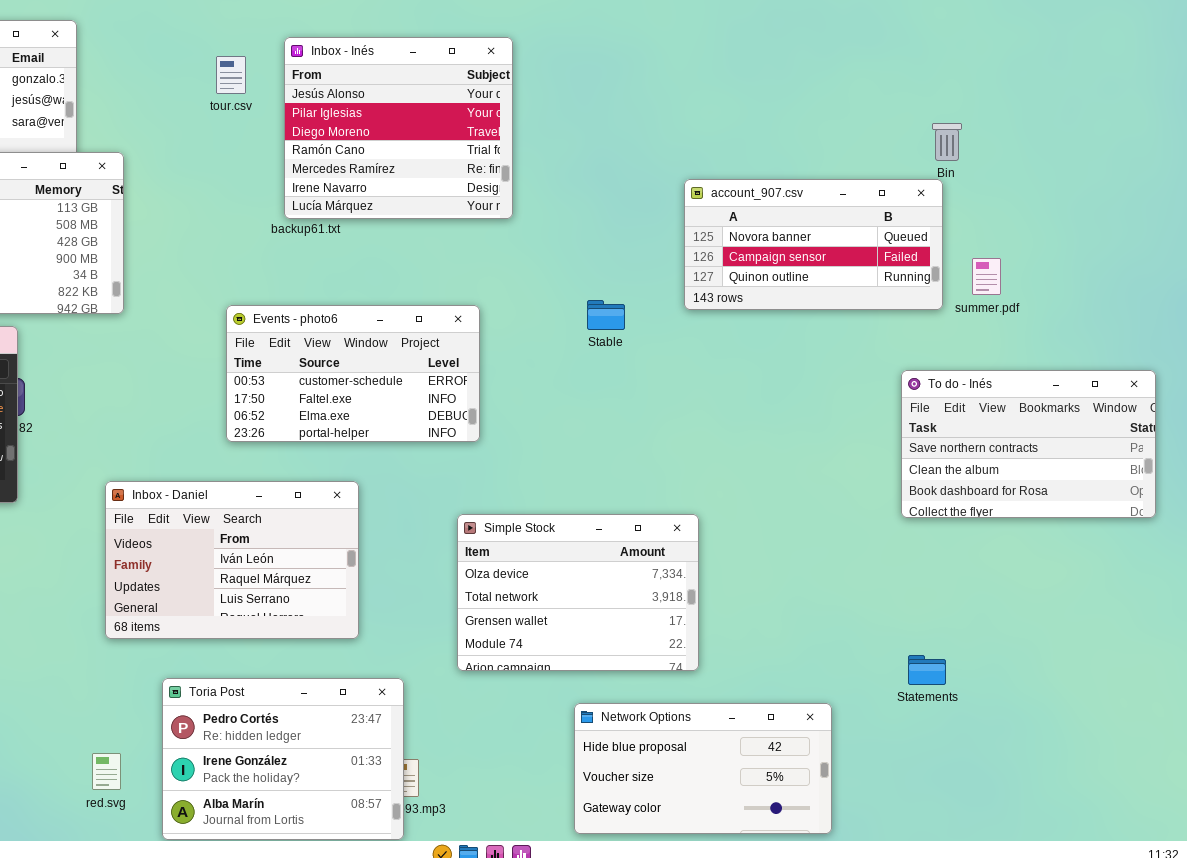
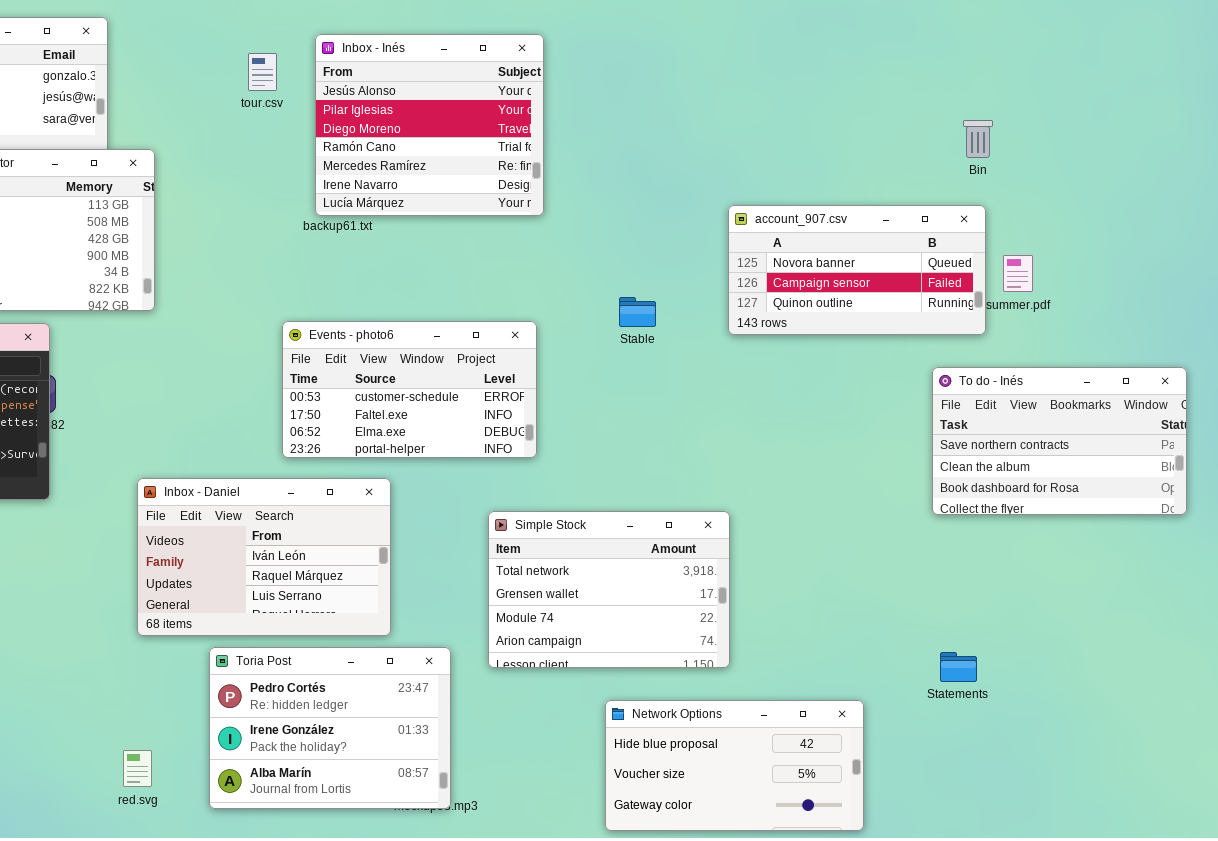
account_907.csv: [684,179,943,310] -> [728,205,986,335], moved
Events - photo6: [226,305,480,442] -> [282,321,537,458], moved
Simple Stock: [457,514,699,671] -> [488,511,730,668], scrolled down 1 row
Toria Post: [162,678,404,840] -> [209,647,451,809], moved

